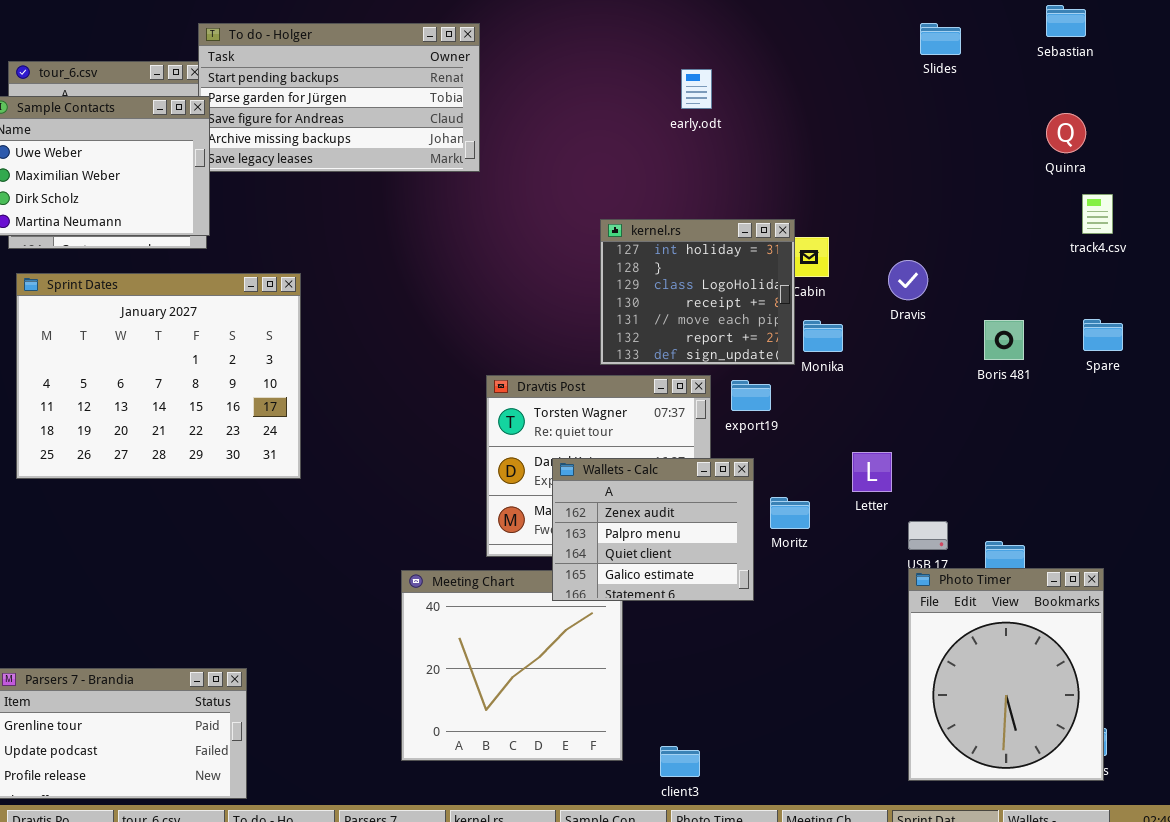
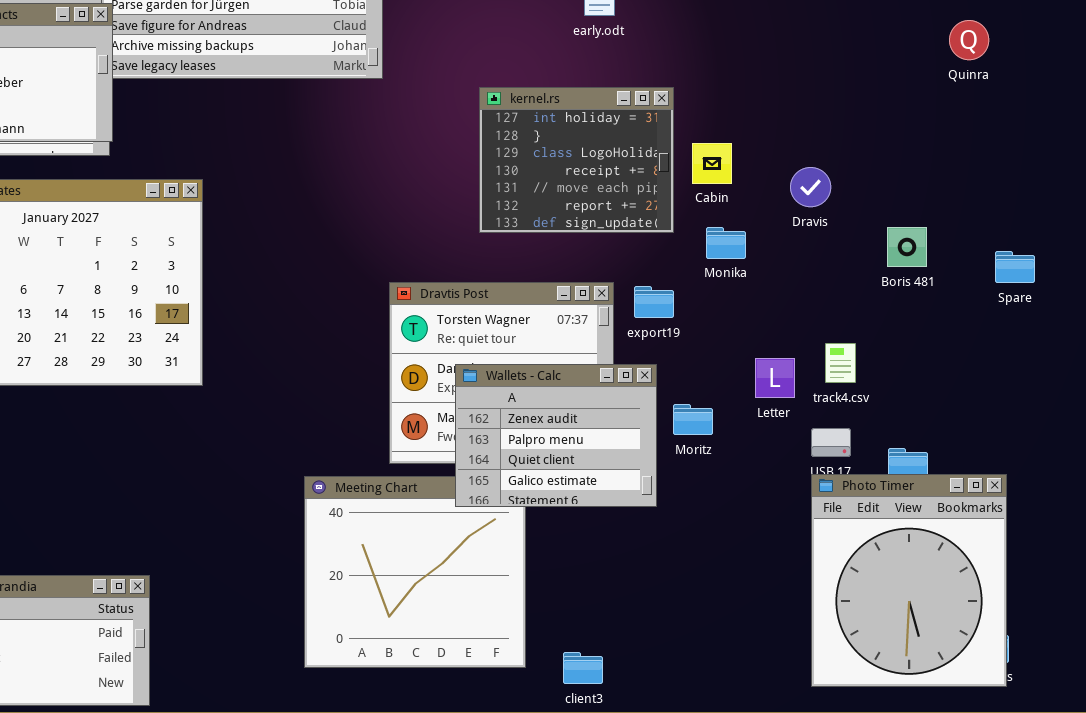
track4.csv: [1082,194,1113,234] -> [825,343,856,383], moved
kernel.rs: [600,219,795,365] -> [479,87,674,233], moved
Spare: [1083,319,1123,351] -> [995,251,1035,283], moved

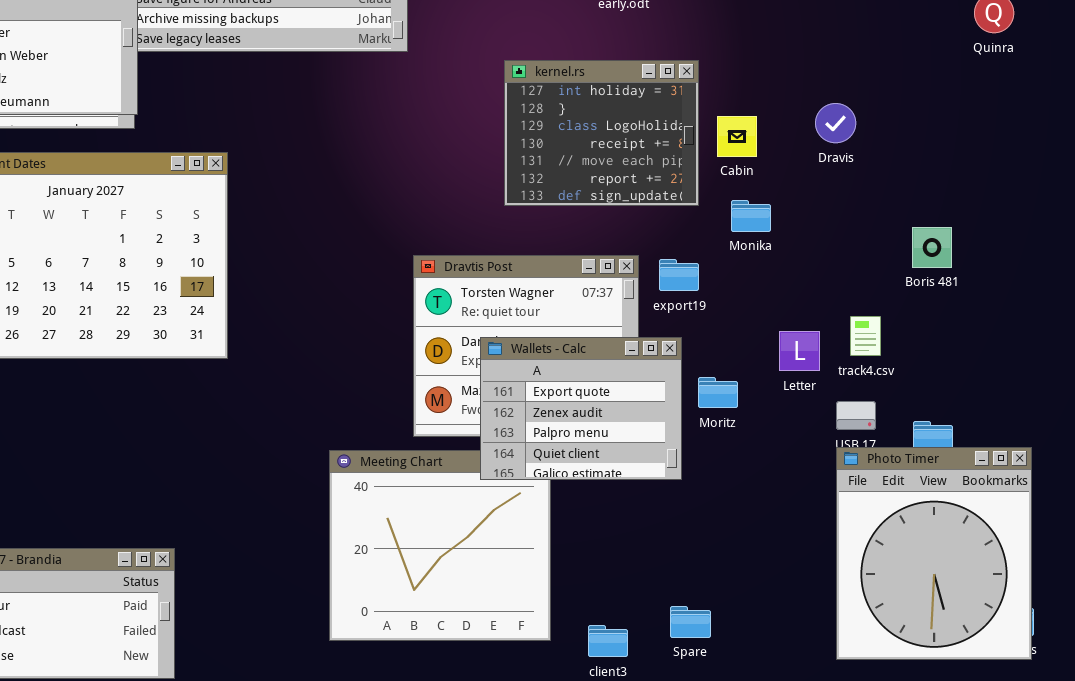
Dravis: [790,167,831,207] -> [815,103,856,143], moved
Boris 481: [887,227,927,267] -> [912,227,952,268], moved
Spare: [995,251,1035,283] -> [670,606,711,638], moved
Wallets - Calc: [455,364,657,507] -> [480,337,682,480], scrolled up 1 row

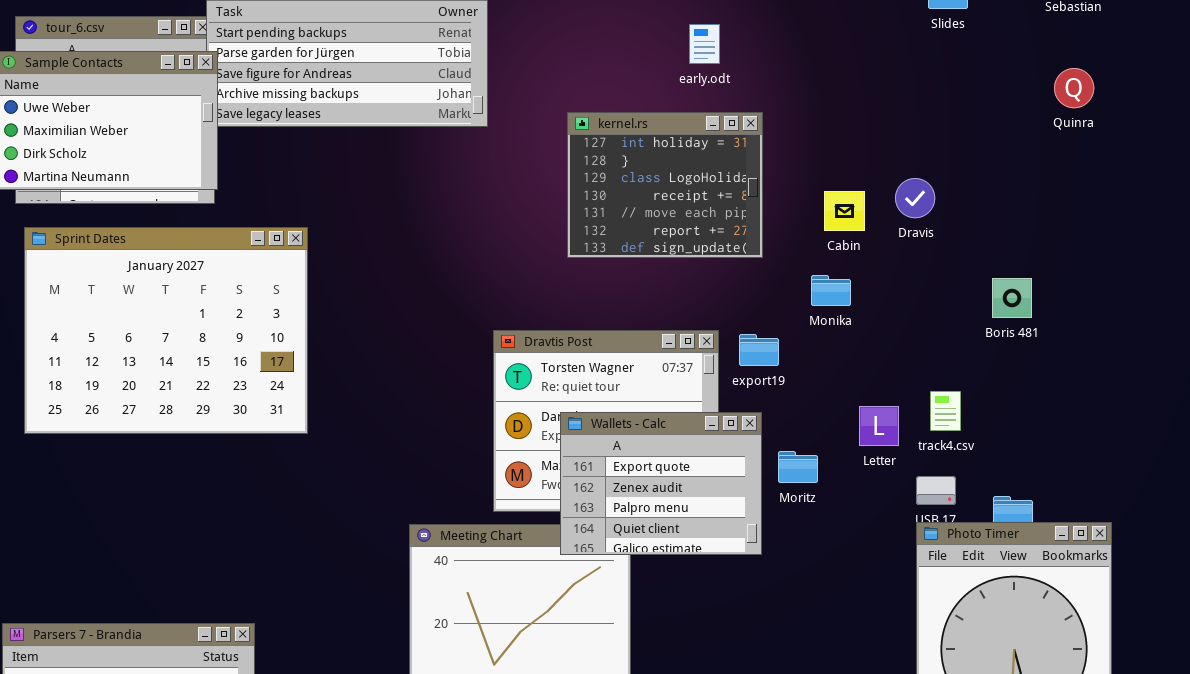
kernel.rs: [504,60,699,206] -> [567,112,763,258], moved
Cabin: [717,116,757,157] -> [824,191,865,231], moved
Boris 481: [912,227,952,268] -> [992,278,1032,318], moved

